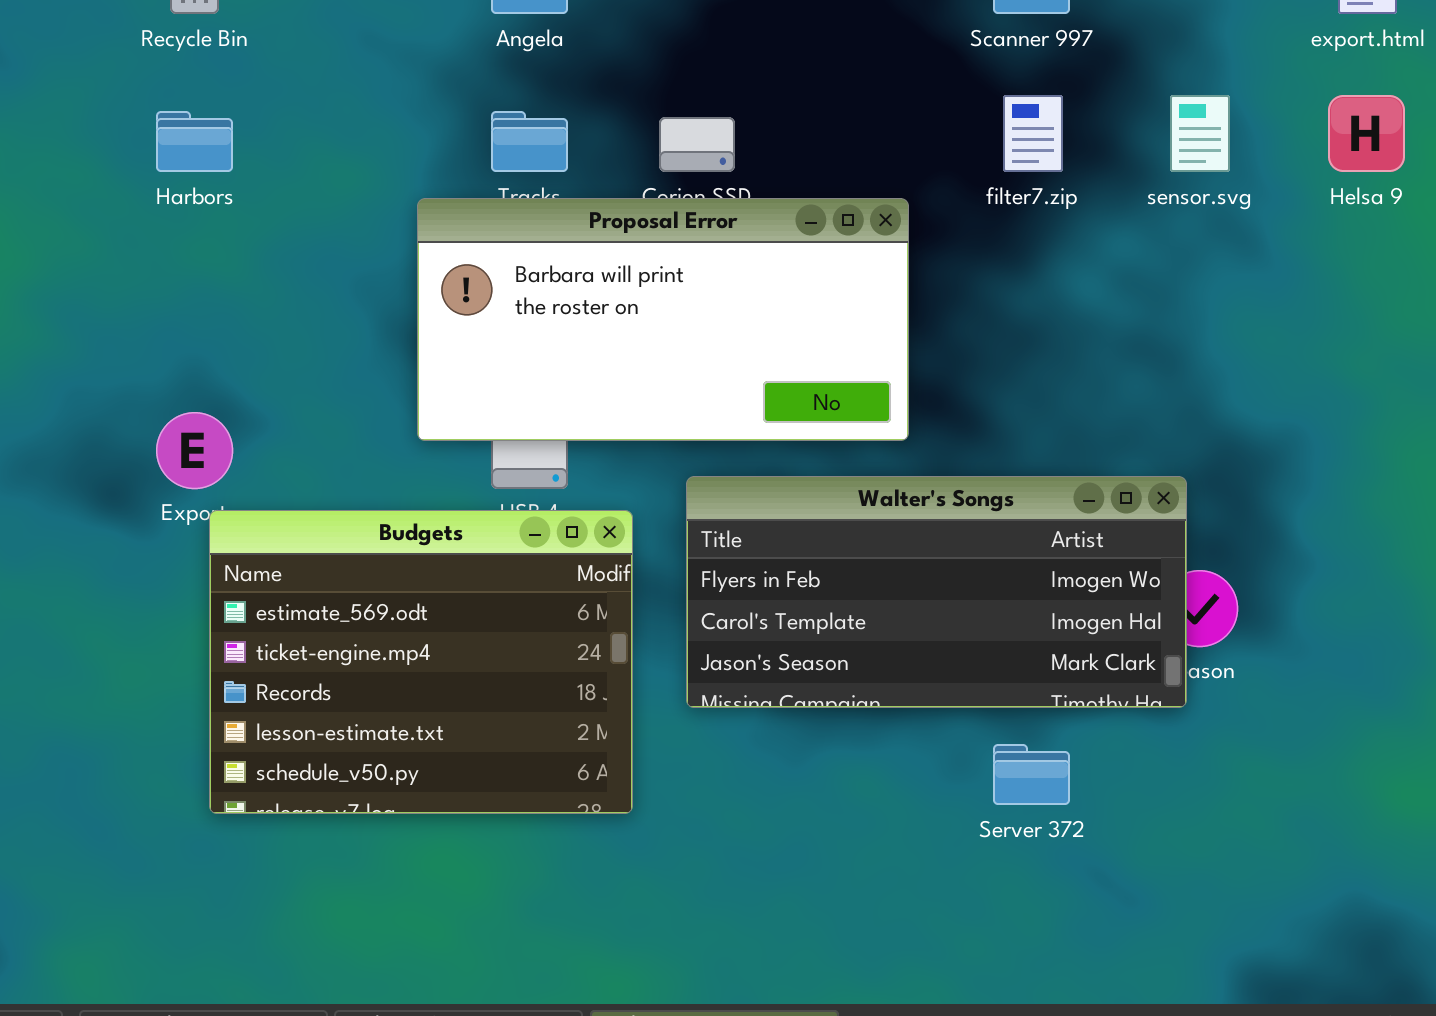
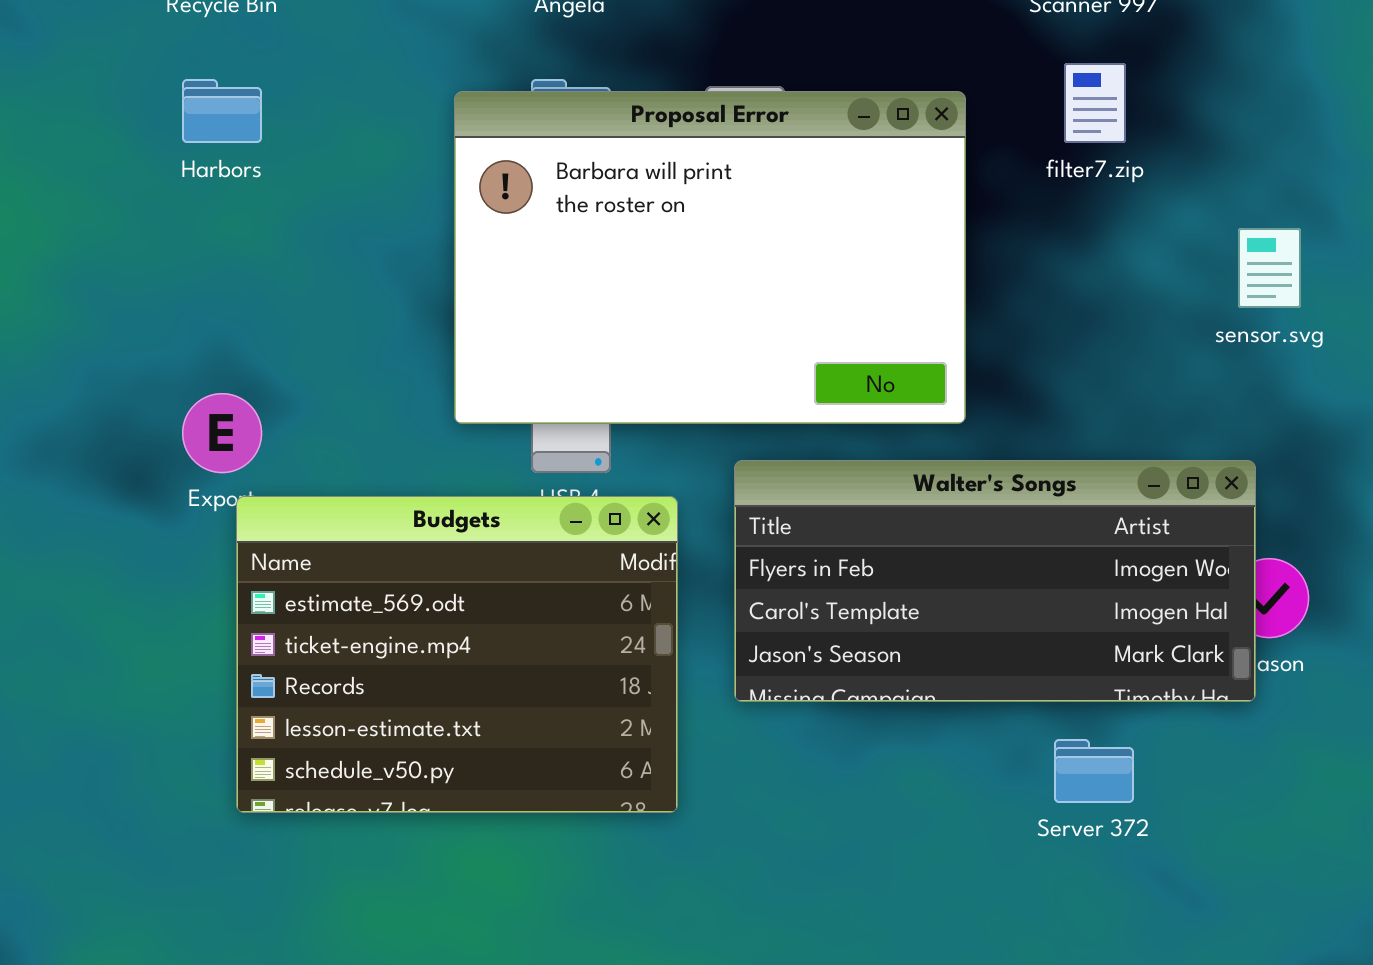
sensor.svg: [1170,95,1230,172] -> [1238,228,1301,308], moved
Proposal Error: [417,198,909,441] -> [454,91,966,424], resized

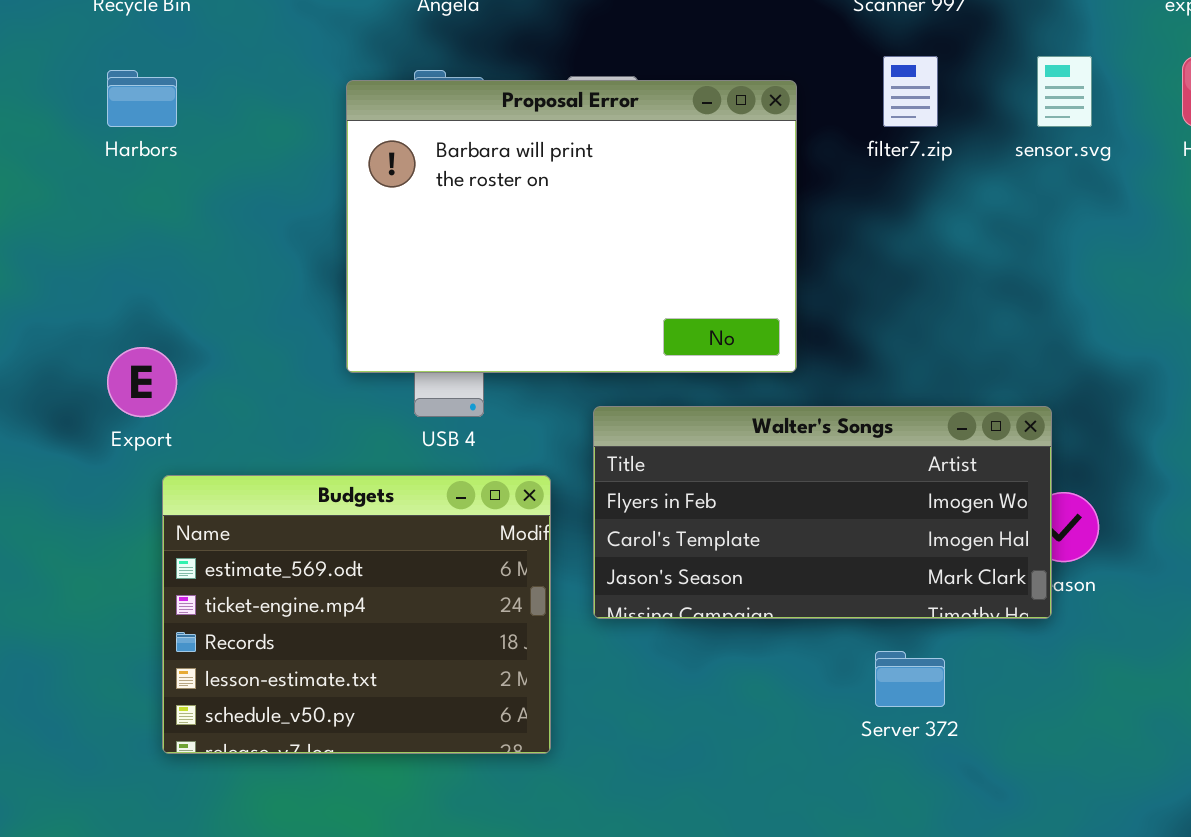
sensor.svg: [1238,228,1301,308] -> [1037,56,1092,127], moved
Budgets: [236,496,678,813] -> [162,475,551,754], moved

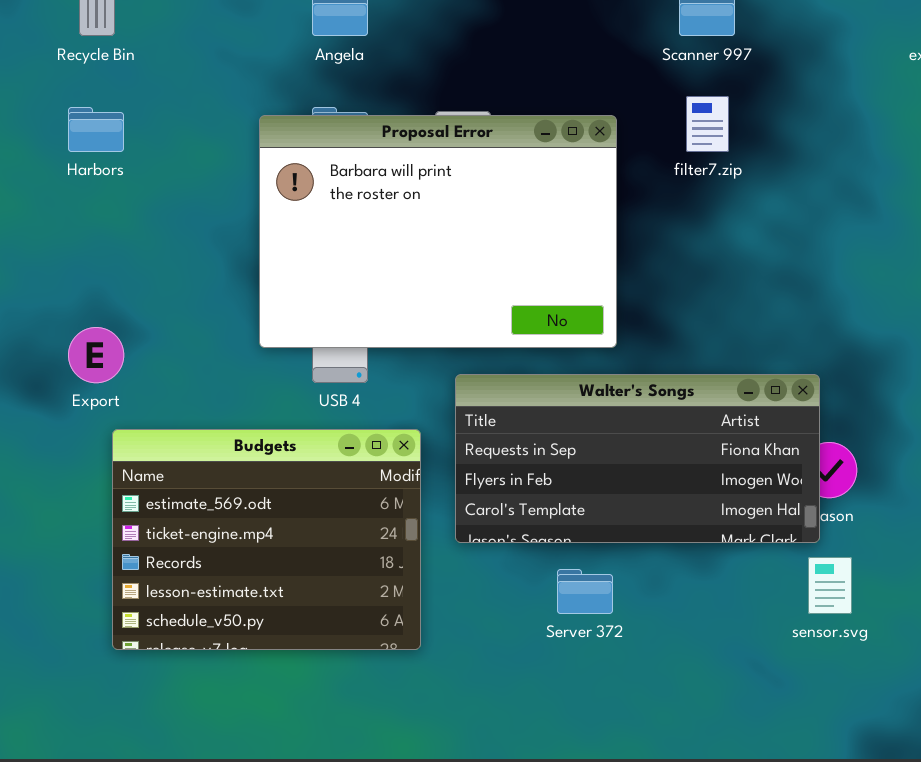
sensor.svg: [1037,56,1092,127] -> [808,557,852,614], moved
Walter's Songs: [593,406,1052,619] -> [455,374,820,543], scrolled up 1 row
Server 372: [875,651,945,707] -> [557,569,613,614], moved

